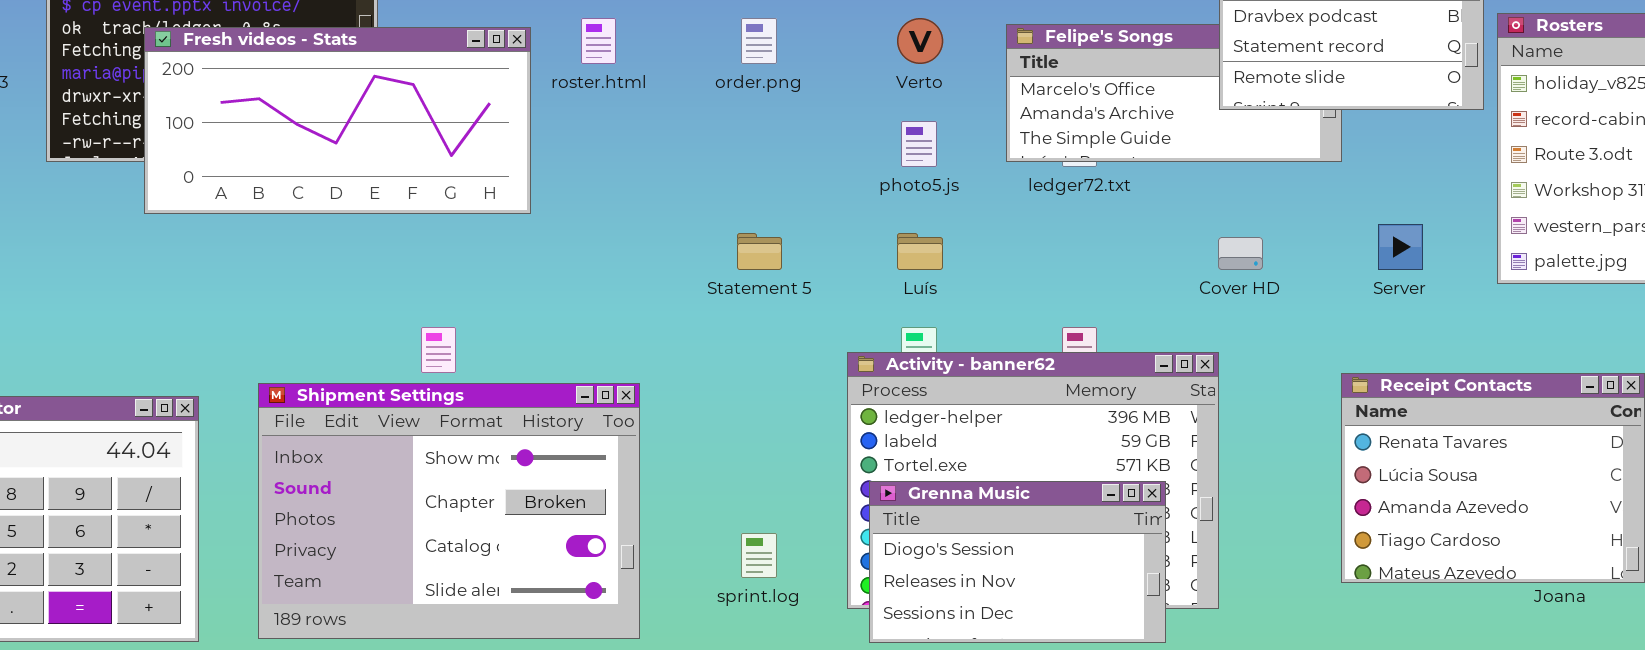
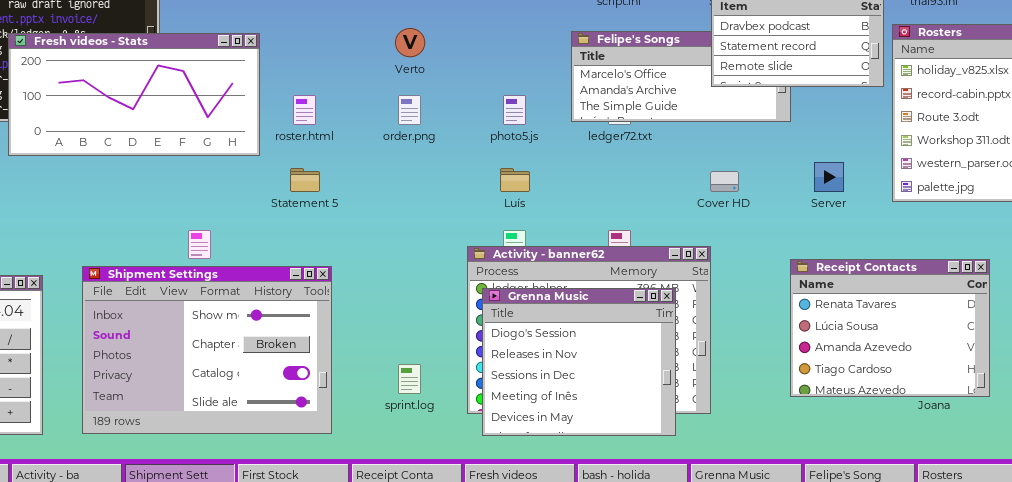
roster.html: [581,18,616,64] -> [293,95,316,125], moved
order.png: [741,18,777,64] -> [398,95,421,125], moved
Verto: [897,18,943,64] -> [395,28,425,57], moved
Statement 5: [737,233,782,270] -> [290,168,320,192], moved
Grenna Music: [869,481,1166,643] -> [482,288,676,436], resized

